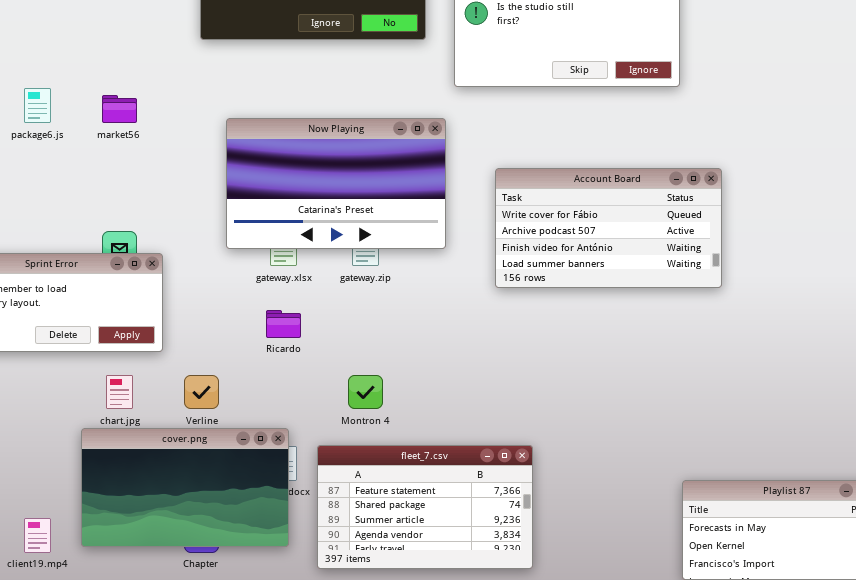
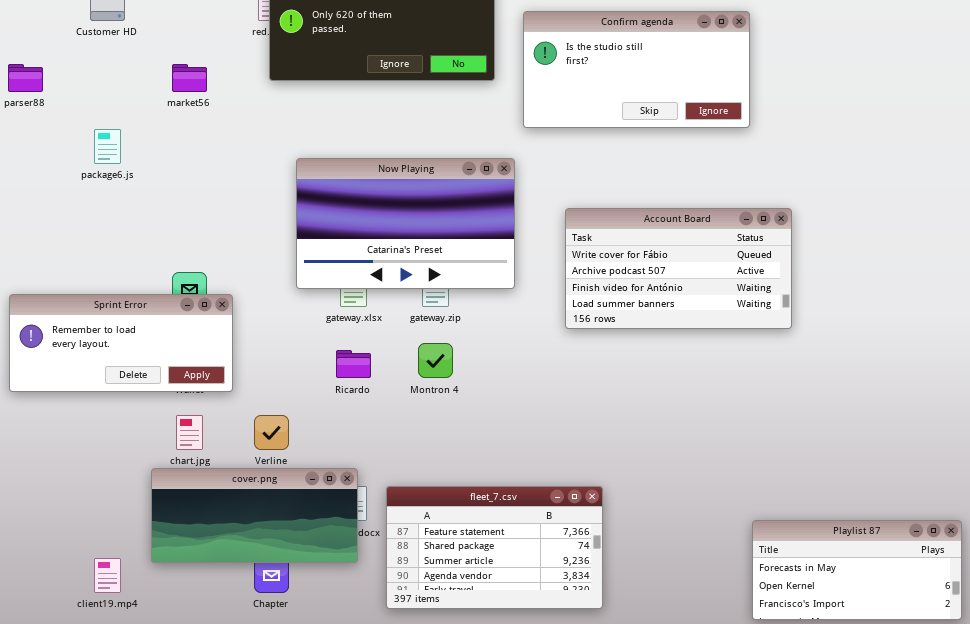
market56: [102,95,137,123] -> [172,64,207,92], moved
Montron 4: [348,375,383,409] -> [418,343,453,378], moved
cover.png: [81,428,289,547] -> [151,468,358,563], resized

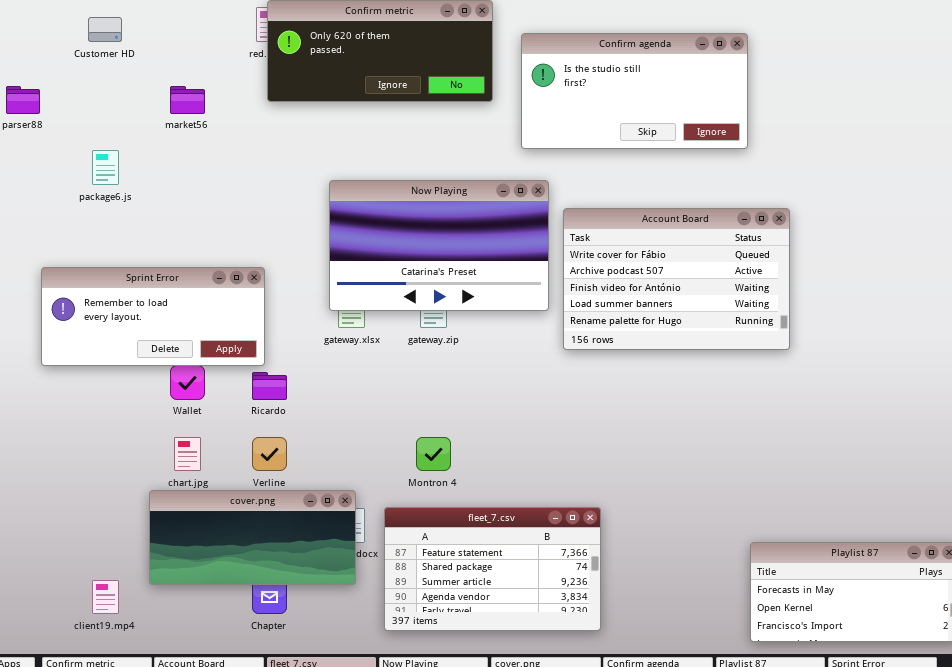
Now Playing: [296,158,515,289] -> [329,180,549,311], moved
Account Board: [565,208,792,329] -> [563,208,790,350], resized
Sprint Error: [9,294,233,392] -> [41,267,265,366], moved
Montron 4: [418,343,453,378] -> [416,437,451,471], moved
Ricardo: [336,350,371,378] -> [252,372,287,400], moved

